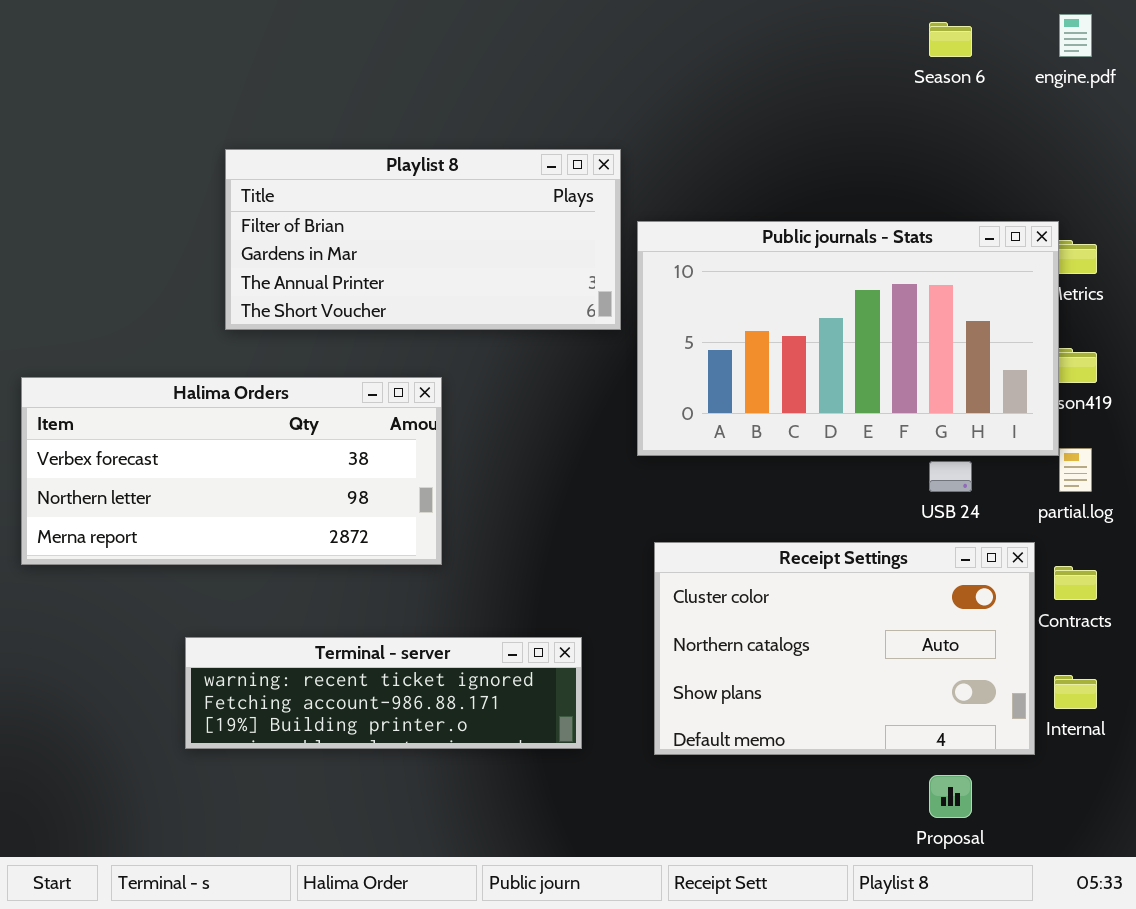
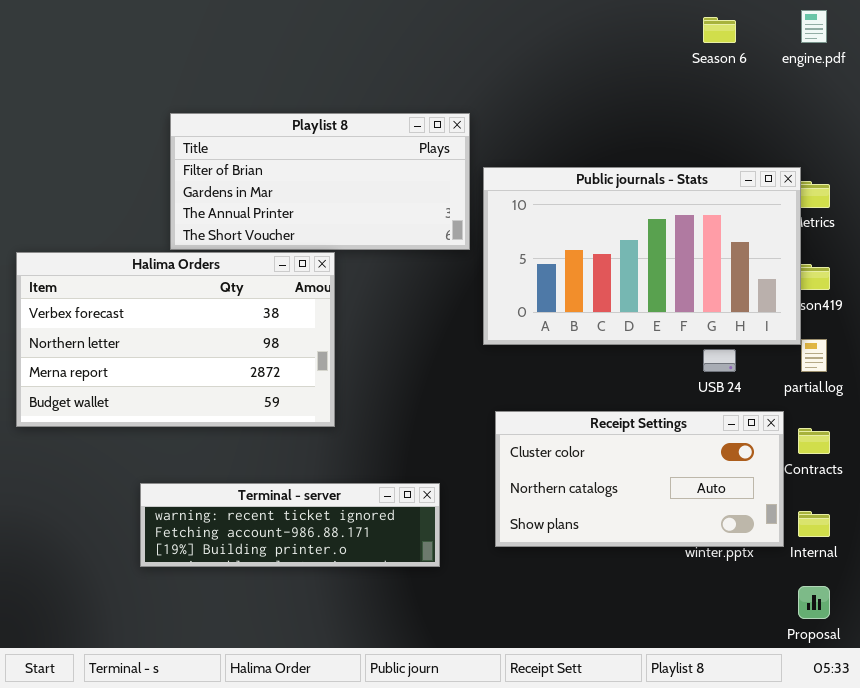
Halima Orders: [21,377,442,565] -> [16,252,335,427], resized
Receipt Settings: [654,542,1035,755] -> [495,411,784,547], resized
Proposal: [929,775,972,818] -> [798,586,830,619], moved

